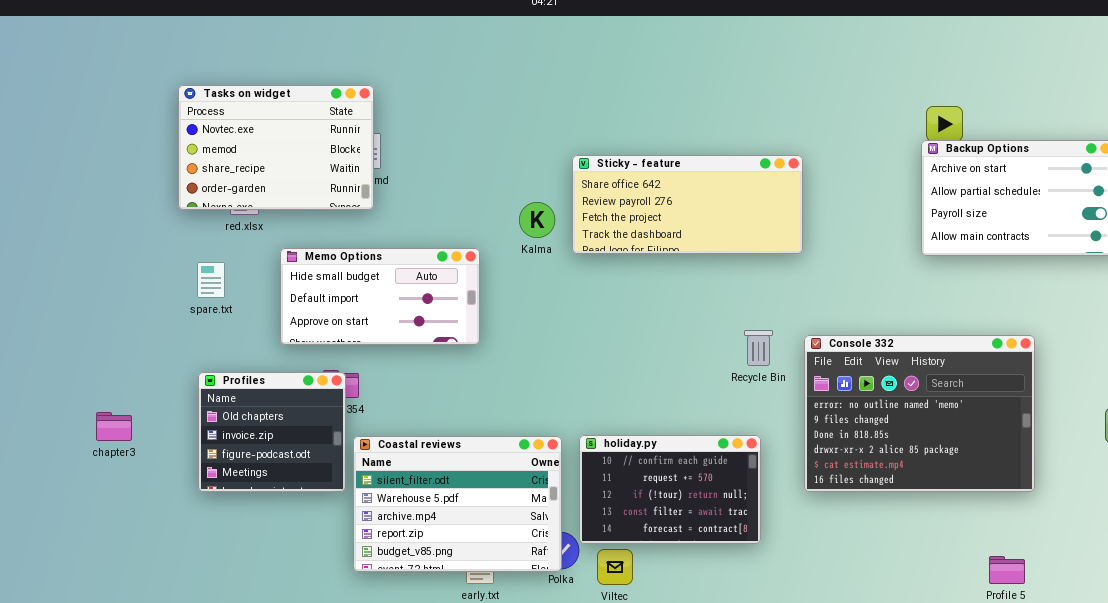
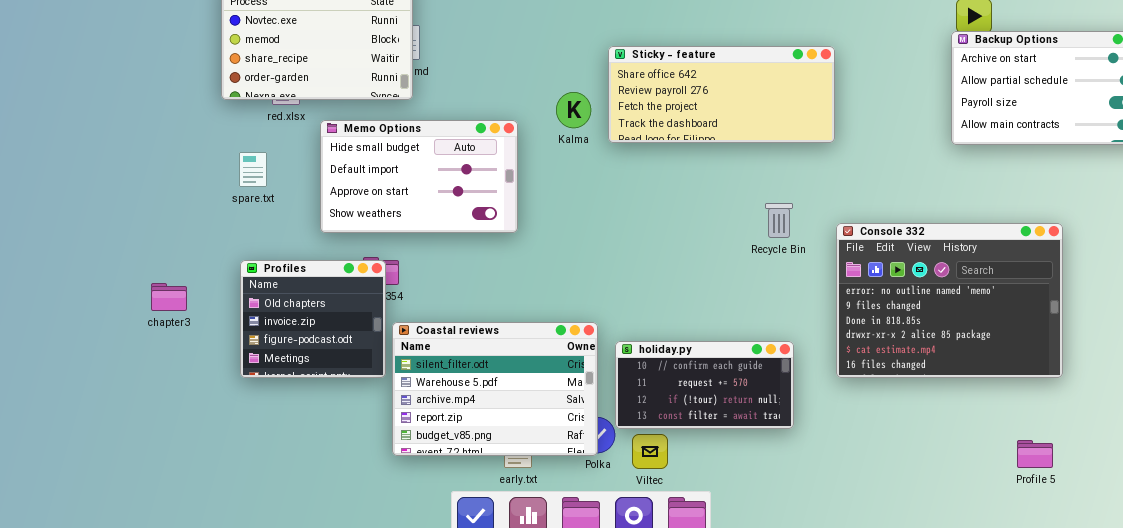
Memo Options: [280,248,480,345] -> [320,120,518,233], resized
Recycle Bin: [744,330,773,366] -> [765,203,793,238], moved
chapter3: [96,412,132,441] -> [151,283,187,311], moved
holiday.py: [579,435,761,544] -> [615,341,794,429], resized

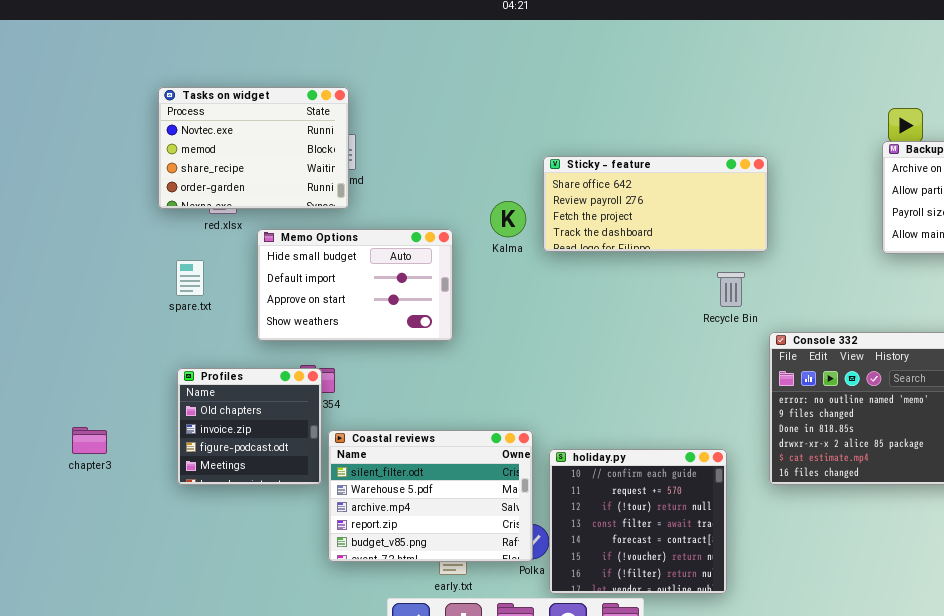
Recycle Bin: [765,203,793,238] -> [717,272,745,307], moved
chapter3: [151,283,187,311] -> [72,427,107,454], moved
holiday.py: [615,341,794,429] -> [549,449,727,594], resized

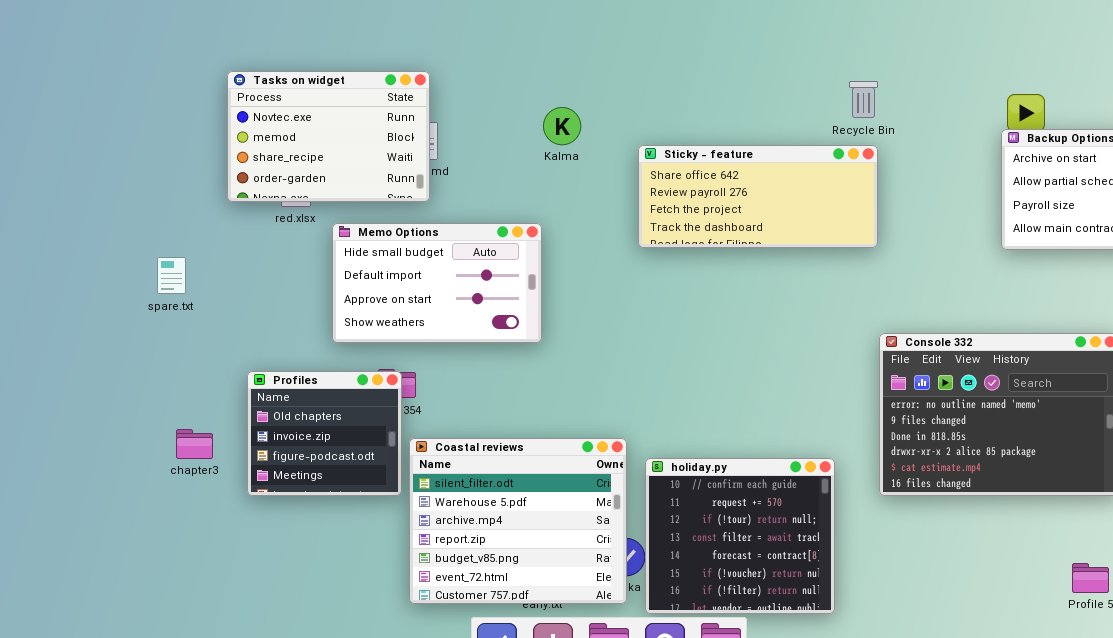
Kalma: [490,201,526,237] -> [543,107,581,145], moved
spare.txt: [176,260,204,296] -> [157,257,186,294], moved
Recycle Bin: [717,272,745,307] -> [849,81,878,118], moved
chapter3: [72,427,107,454] -> [176,429,213,459], moved
Coastal reviews: [328,430,533,562] -> [409,438,627,604], resized

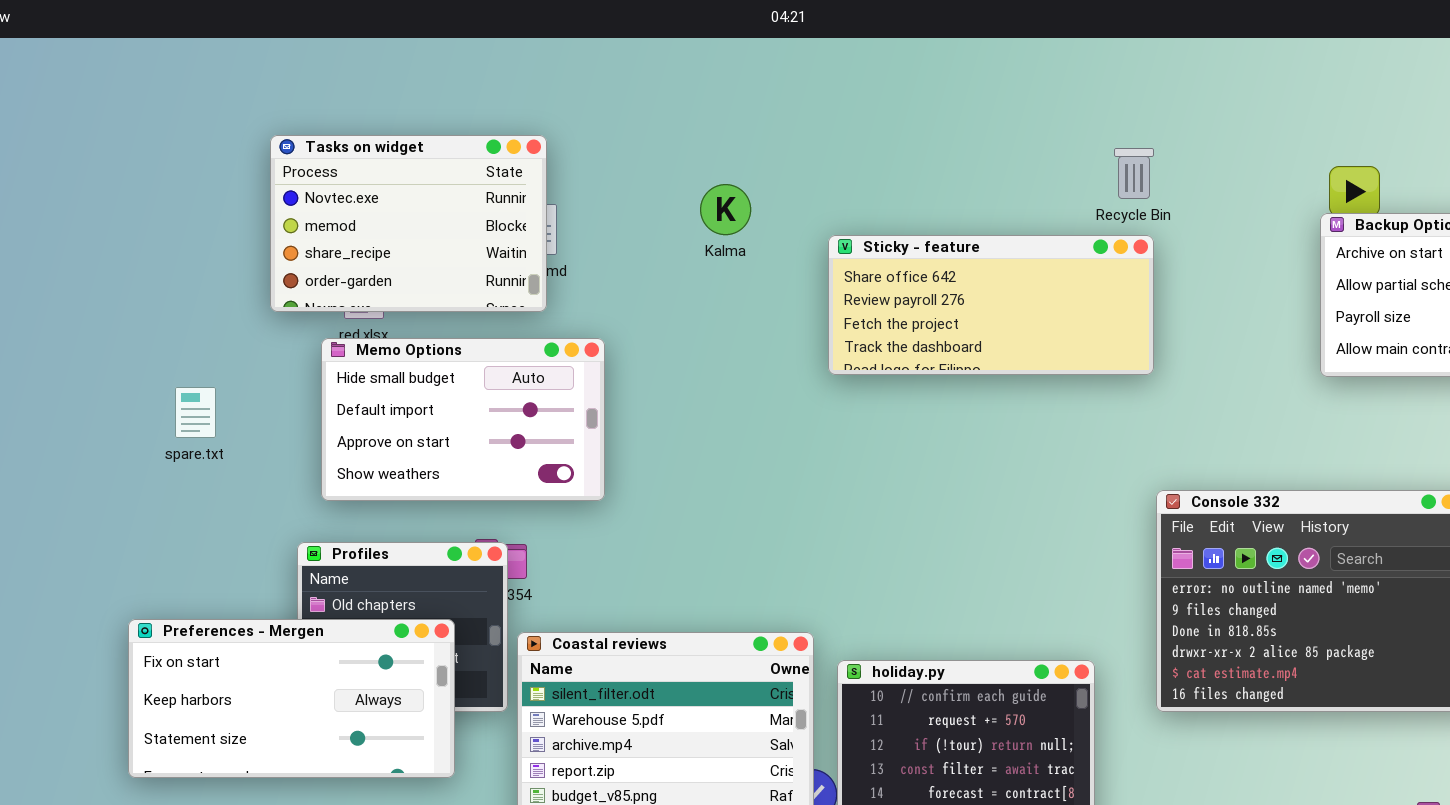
Memo Options: [332,223,542,343] -> [321,338,605,501], moved
Preferences - Mergen: none -> [128,619,455,778], opened

